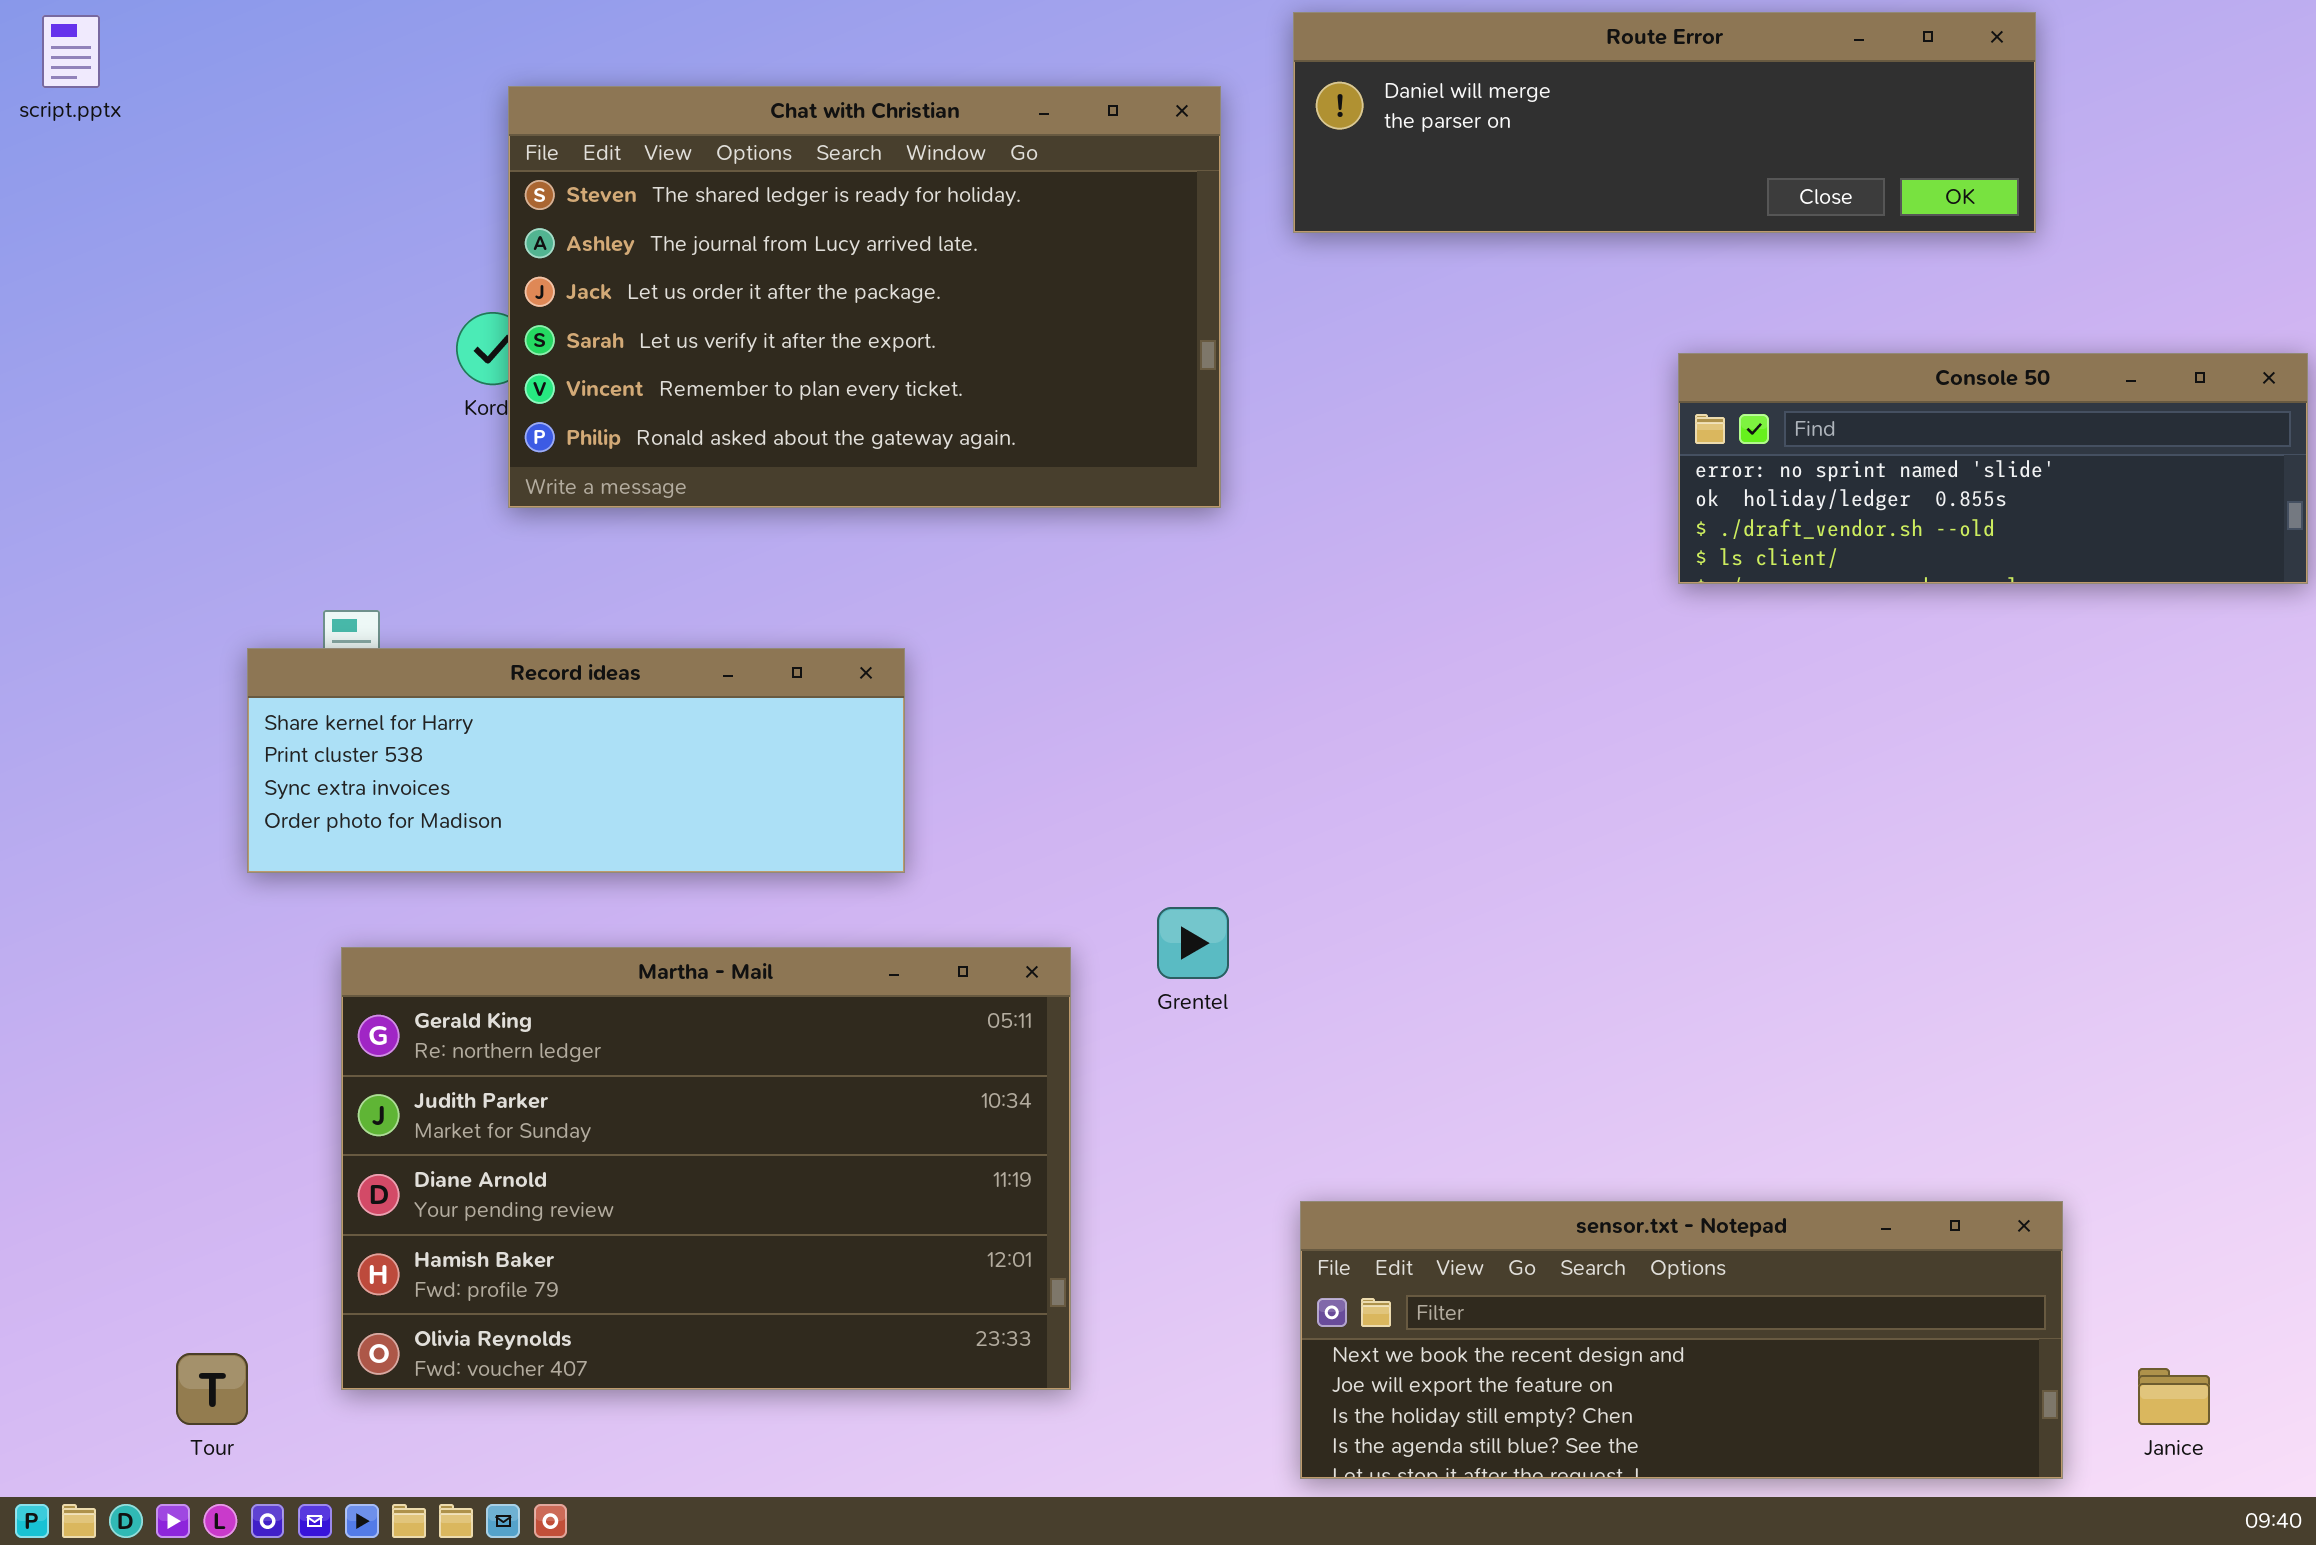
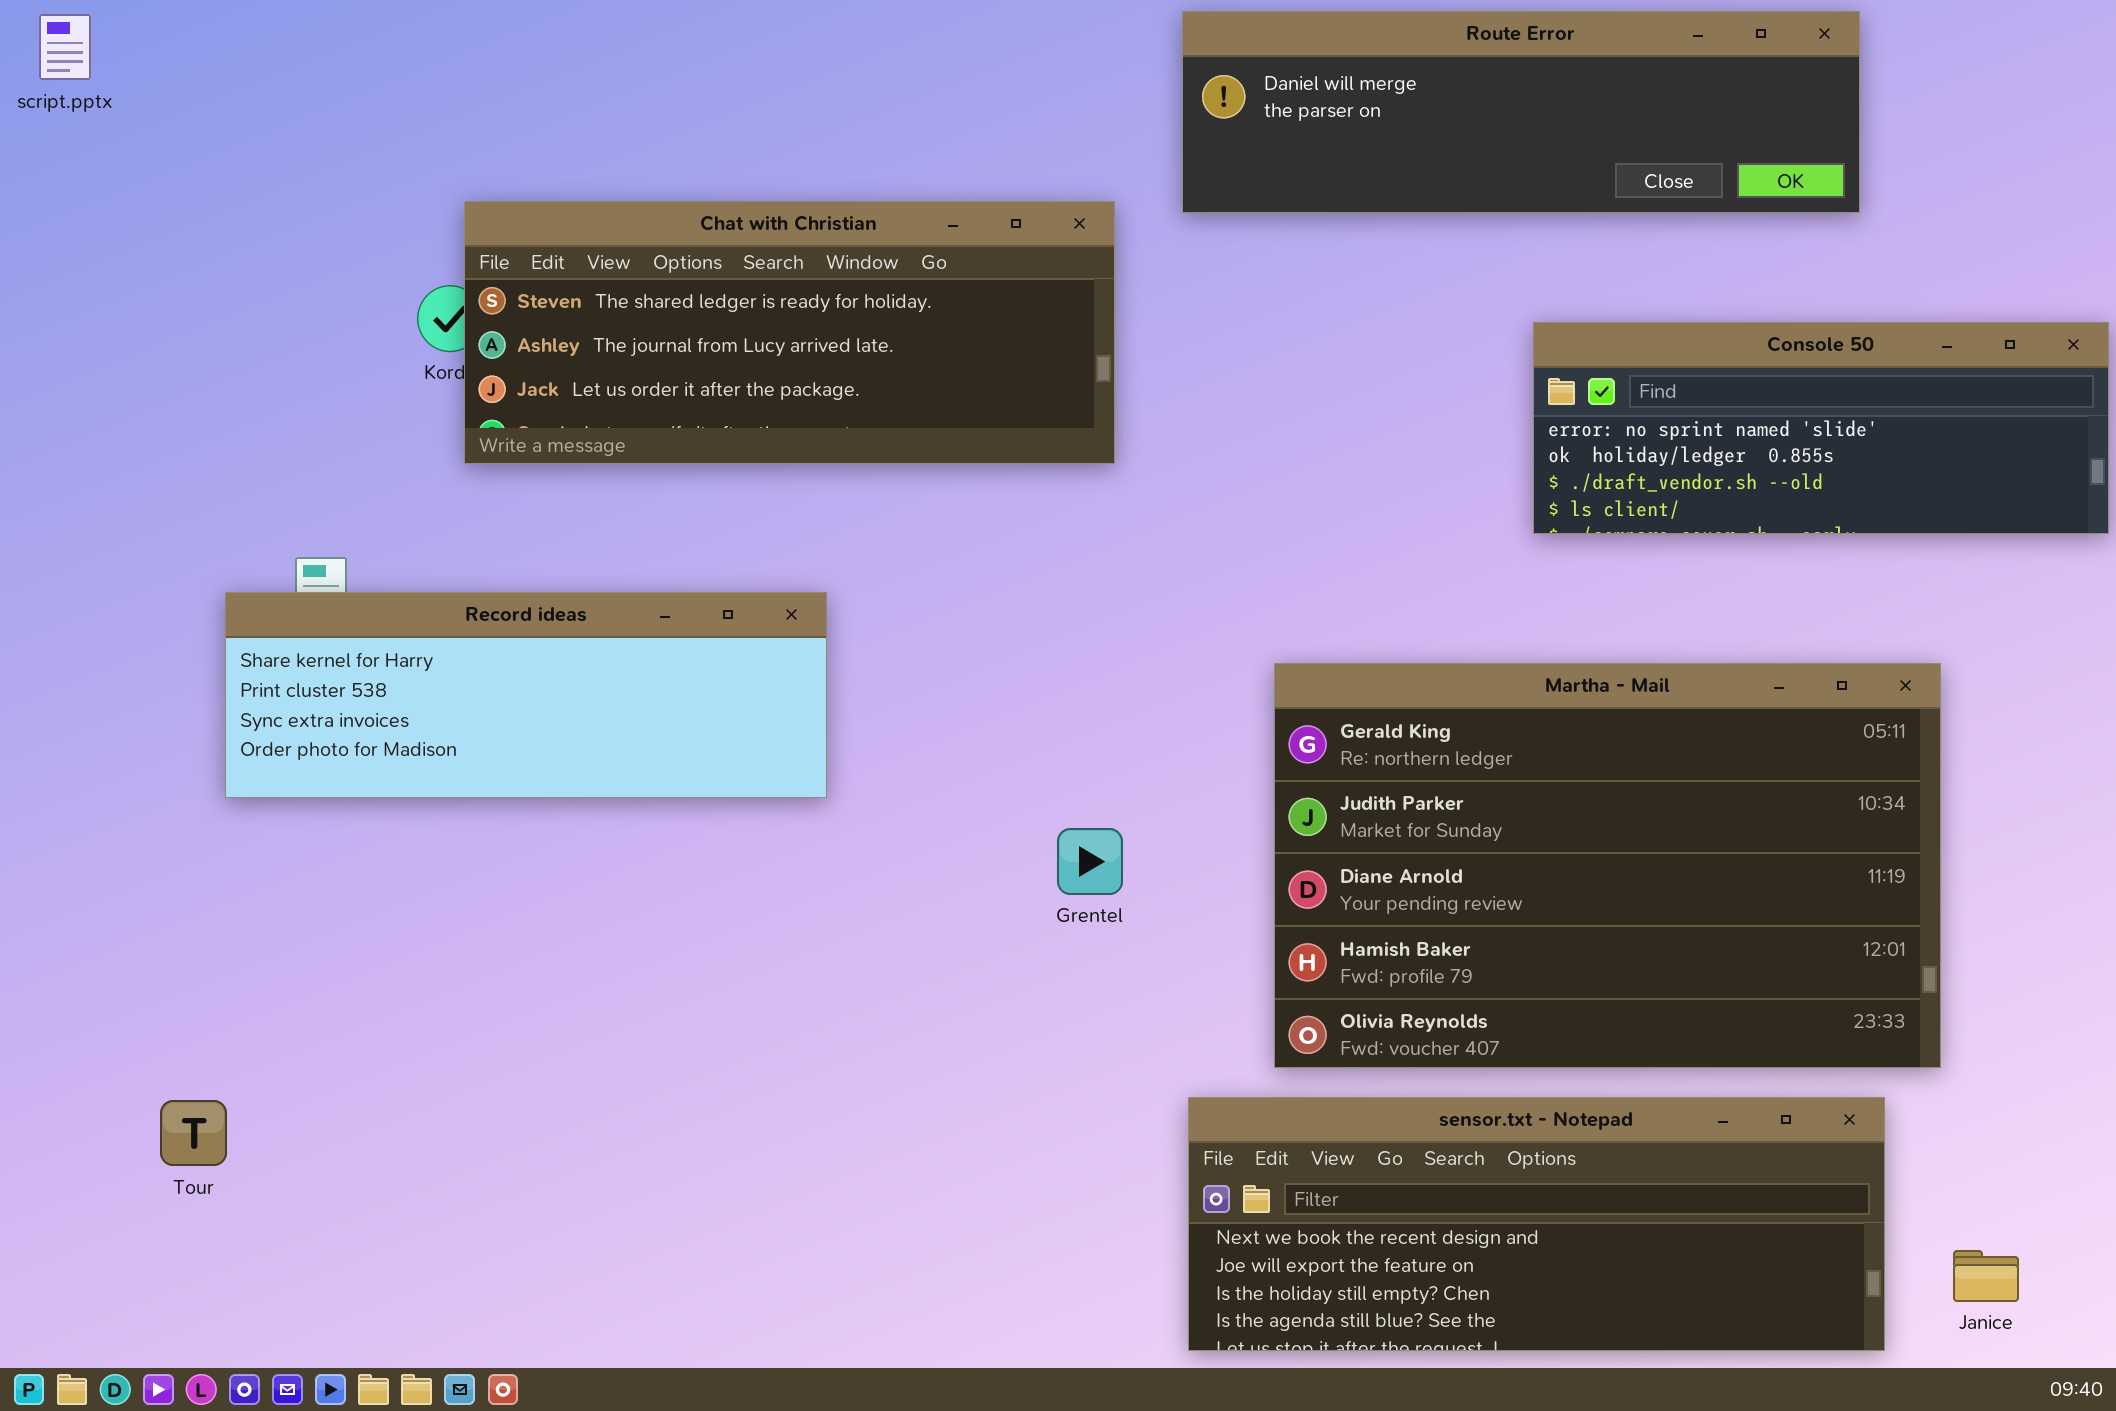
Chat with Christian: [508,86,1221,508] -> [464,201,1115,464], resized
Martha - Mail: [341,947,1071,1390] -> [1274,663,1941,1068], moved
Tour: [176,1353,248,1425] -> [160,1100,227,1166], moved

